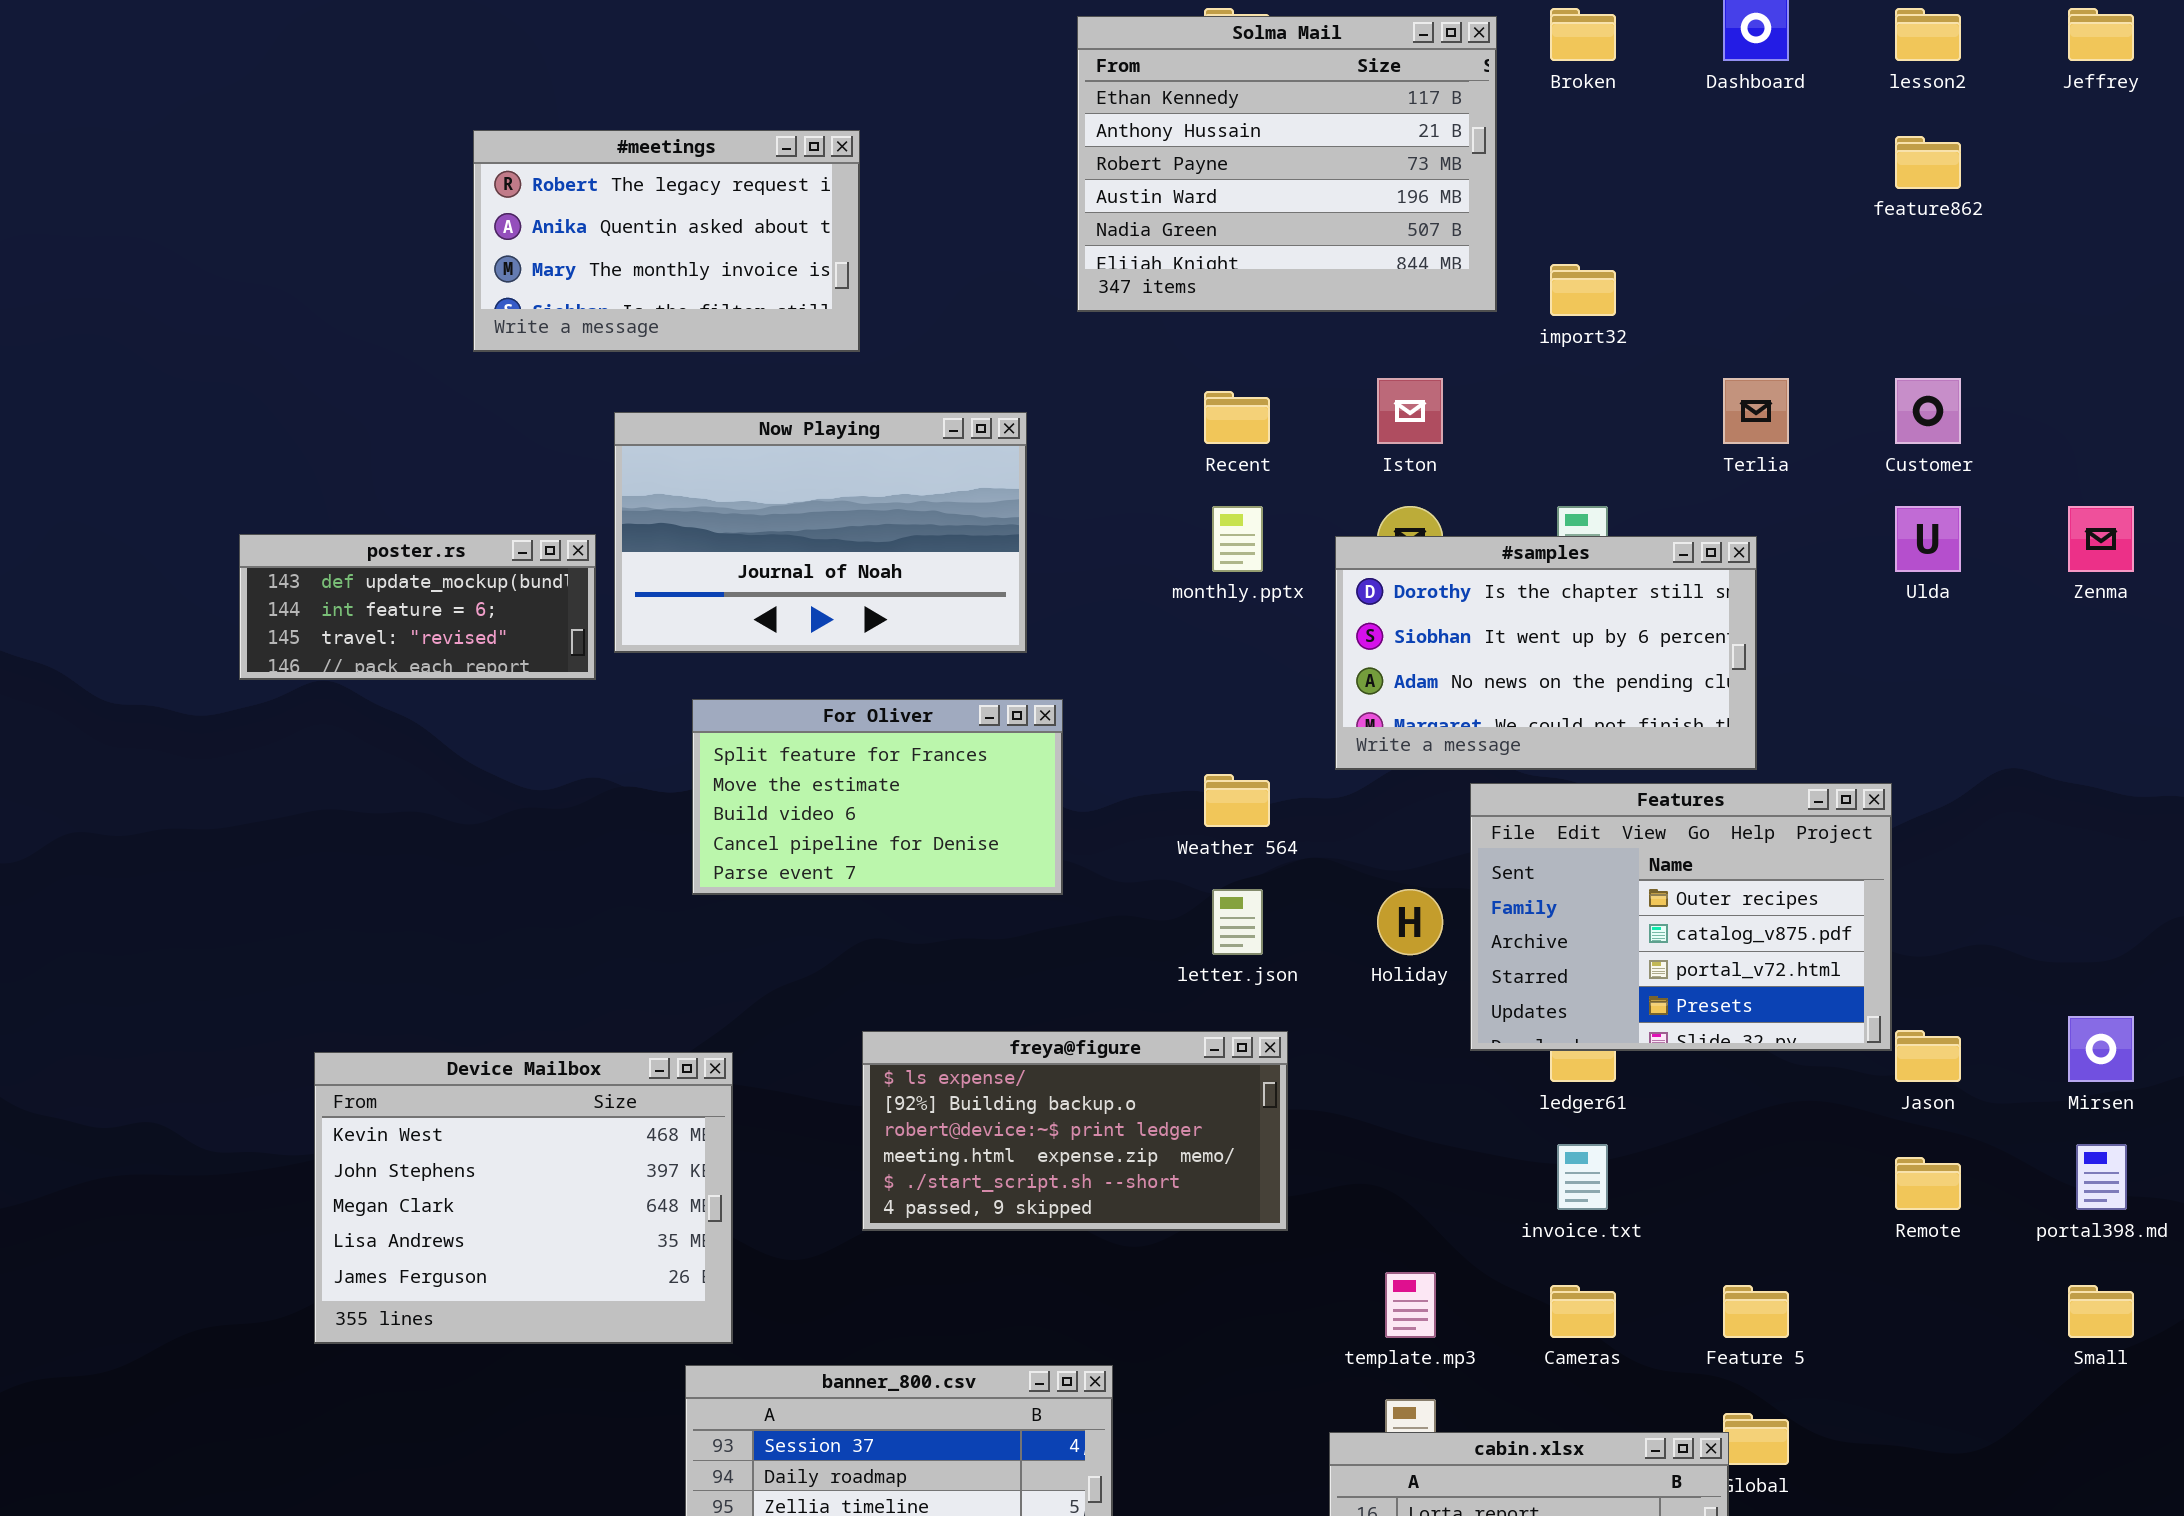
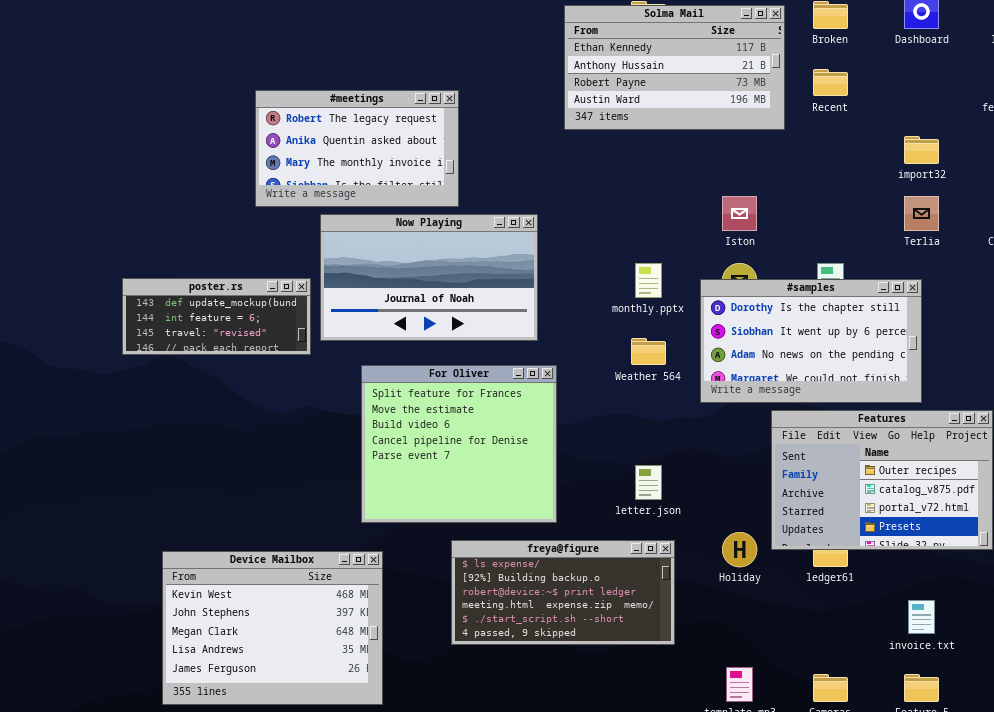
Solma Mail: [1077,16,1497,312] -> [564,5,785,130], resized
#meetings: [473,130,860,352] -> [255,90,459,207], moved
import32: [1550,264,1616,316] -> [904,136,939,164], moved
Recent: [1204,391,1270,444] -> [813,69,848,96], moved
For Oliver: [692,699,1063,895] -> [361,365,557,523], resized
Weather 564: [1204,774,1270,827] -> [631,338,666,365], moved
Holiday: [1377,889,1443,955] -> [722,532,757,567], moved
invoice.txt: [1557,1144,1608,1210] -> [908,600,935,634], moved

